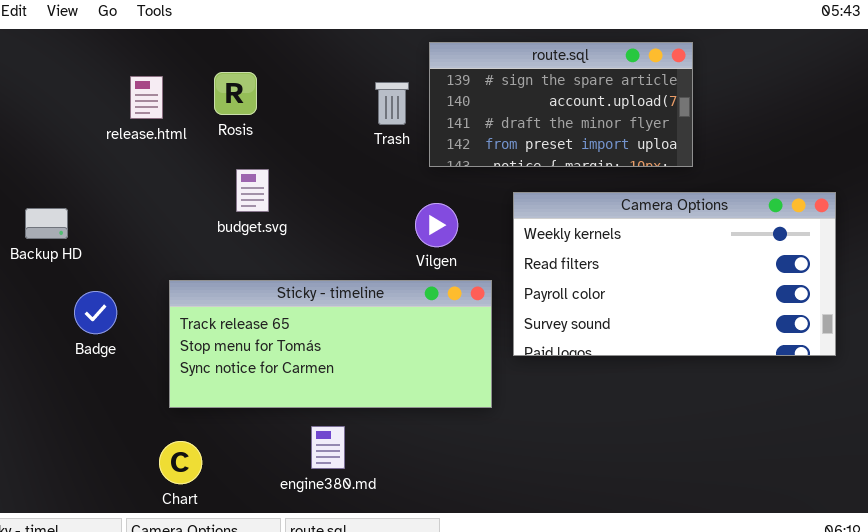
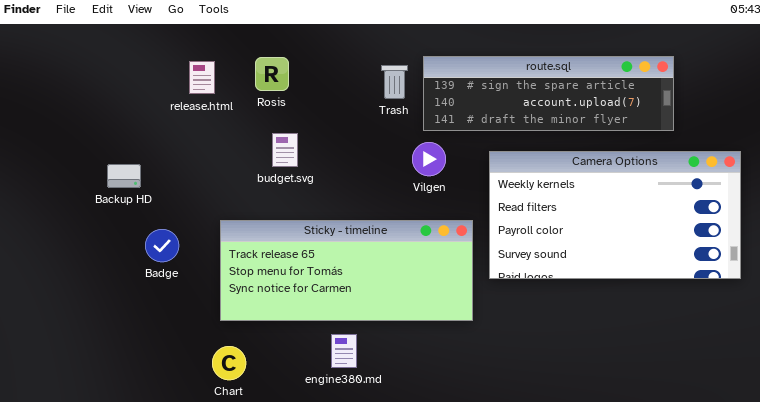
route.sql: [429,42,693,167] -> [423,56,674,131], resized
Vilgen: [415,203,458,247] -> [412,142,446,176], moved

